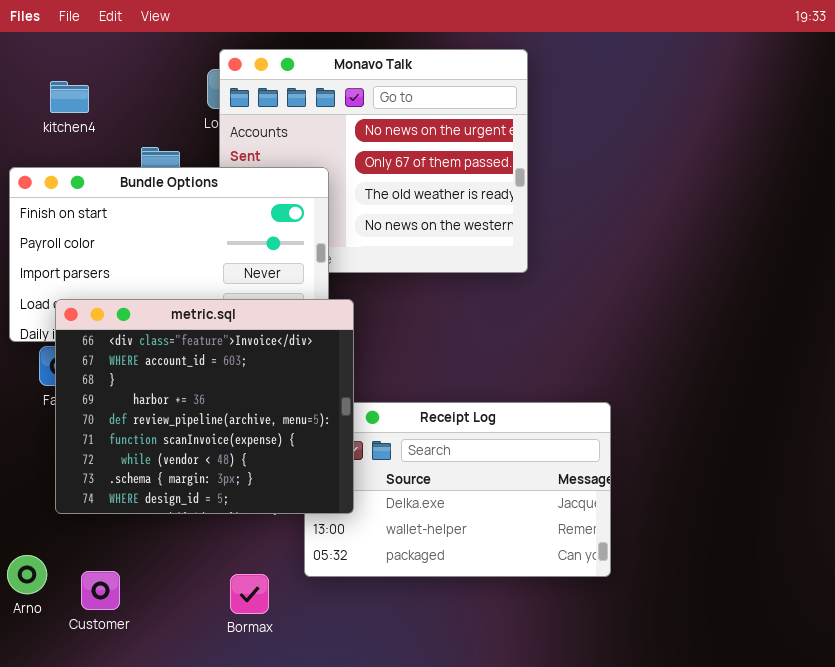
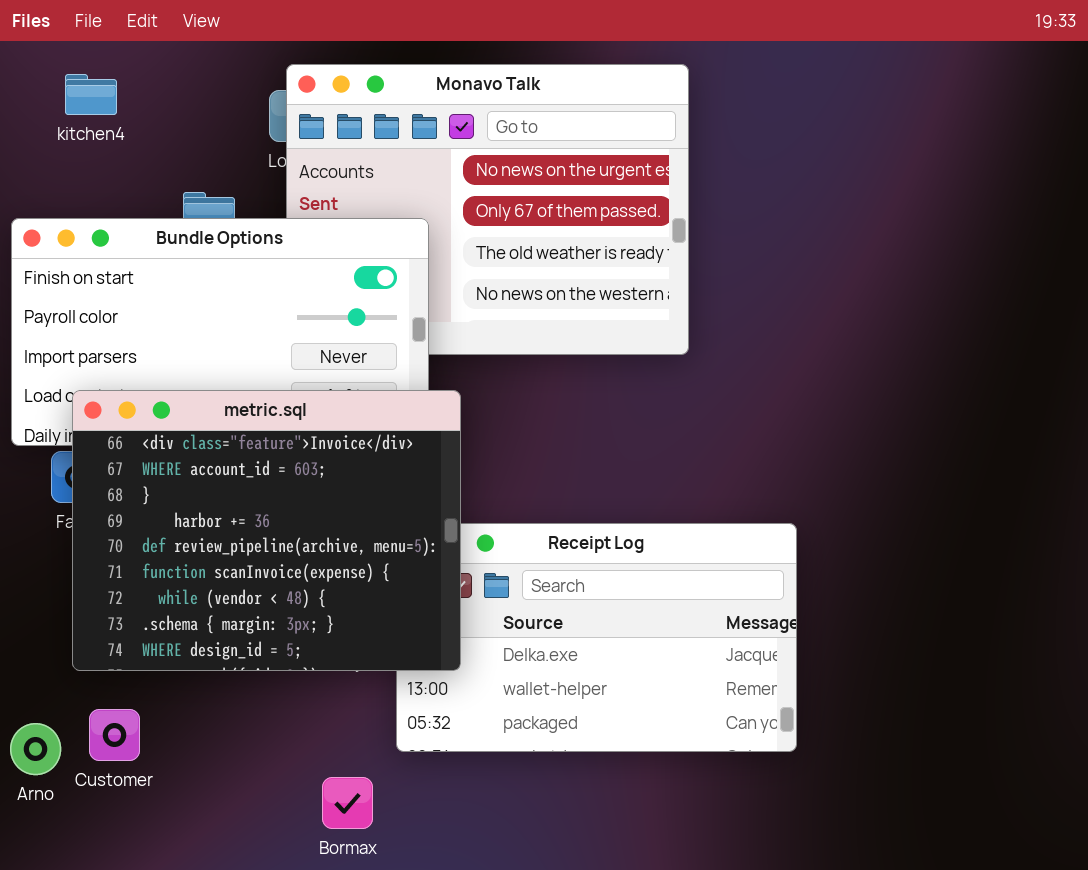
kitchen4: [50,81,89,113] -> [65,74,117,115], moved
Customer: [81,571,120,610] -> [89,709,140,761], moved
Bormax: [230,574,269,614] -> [322,777,373,829], moved

